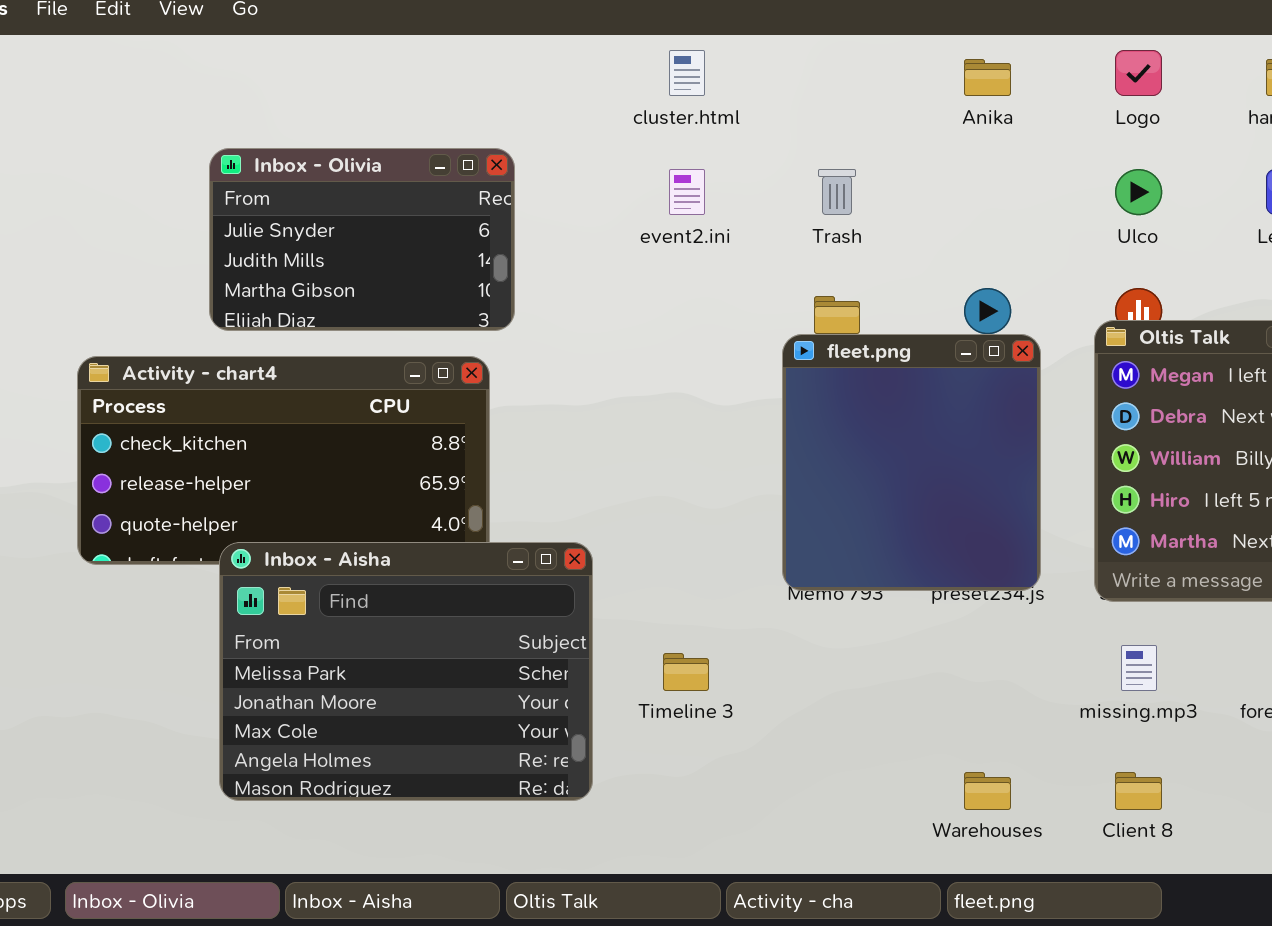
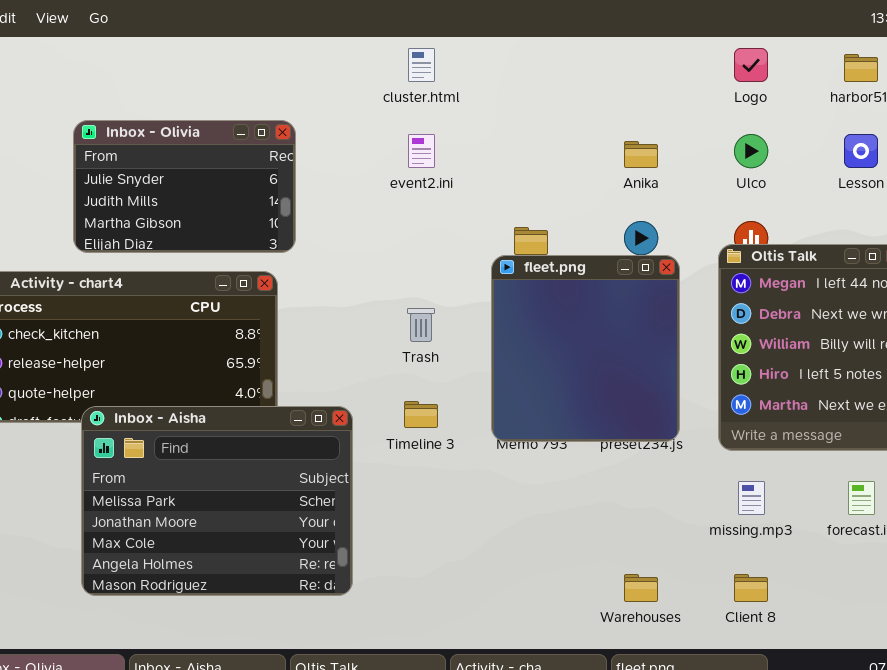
Anika: [964,59,1011,96] -> [624,141,658,168], moved
Trash: [818,169,856,215] -> [407,308,435,342], moved
Timeline 3: [663,653,709,691] -> [404,401,438,428], moved

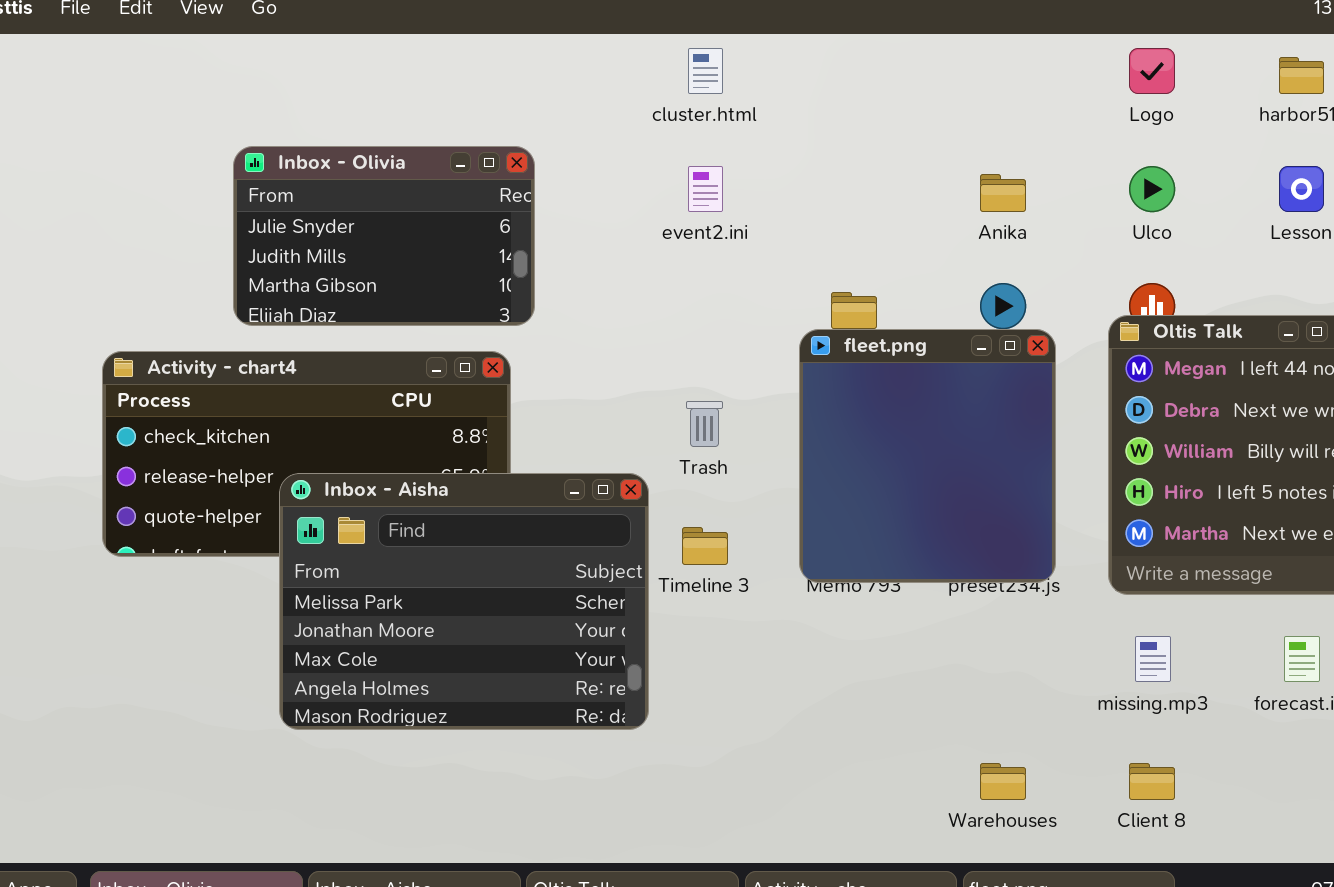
Inbox - Aisha: [81,406,353,596] -> [279,473,649,730], moved

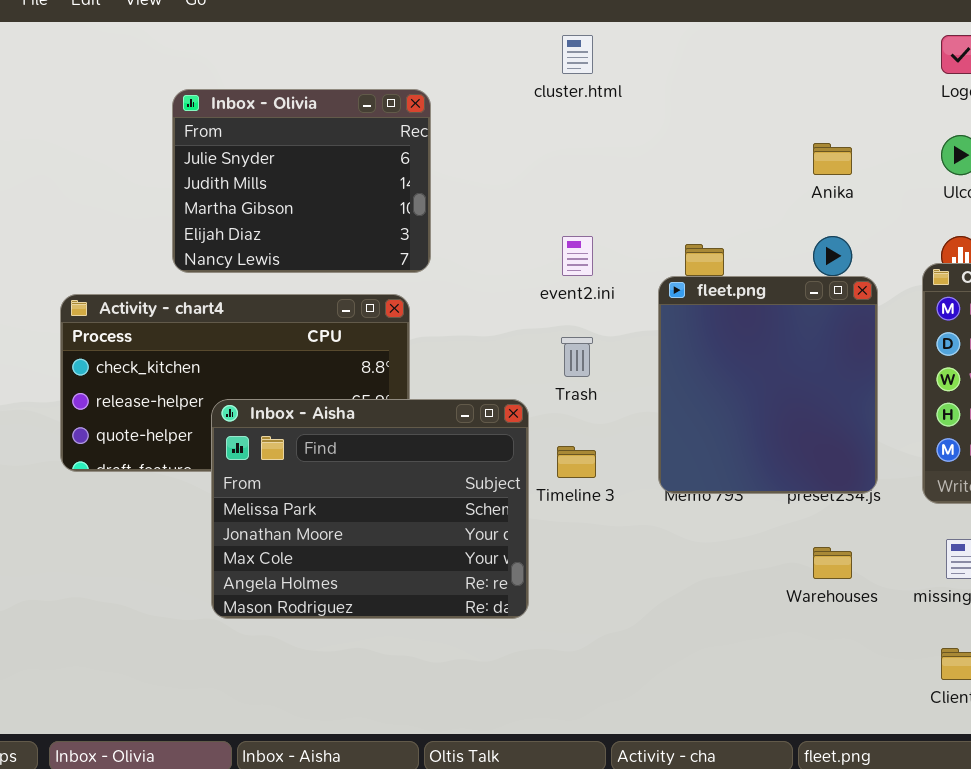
Inbox - Olivia: [233,146,535,326] -> [172,89,431,273], resized
event2.ini: [688,166,723,212] -> [562,236,593,276], moved
Warehouses: [980,763,1026,800] -> [813,547,852,579], moved

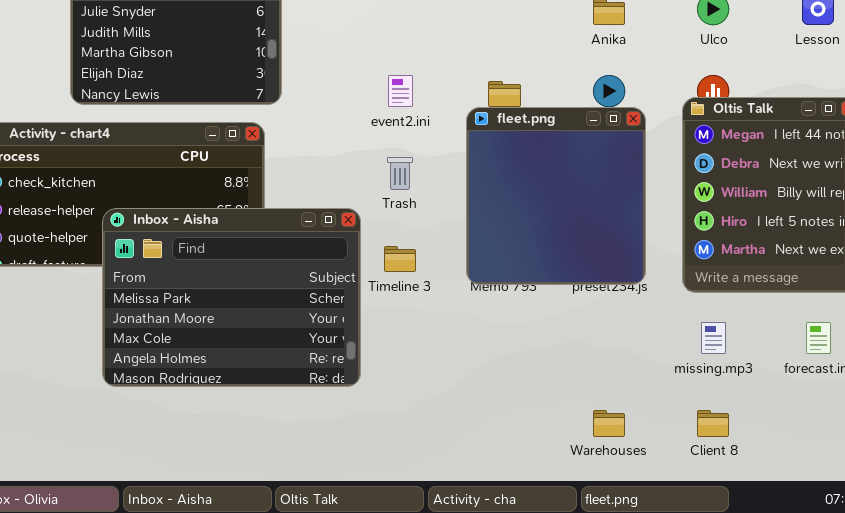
Warehouses: [813,547,852,579] -> [593,410,625,437], moved

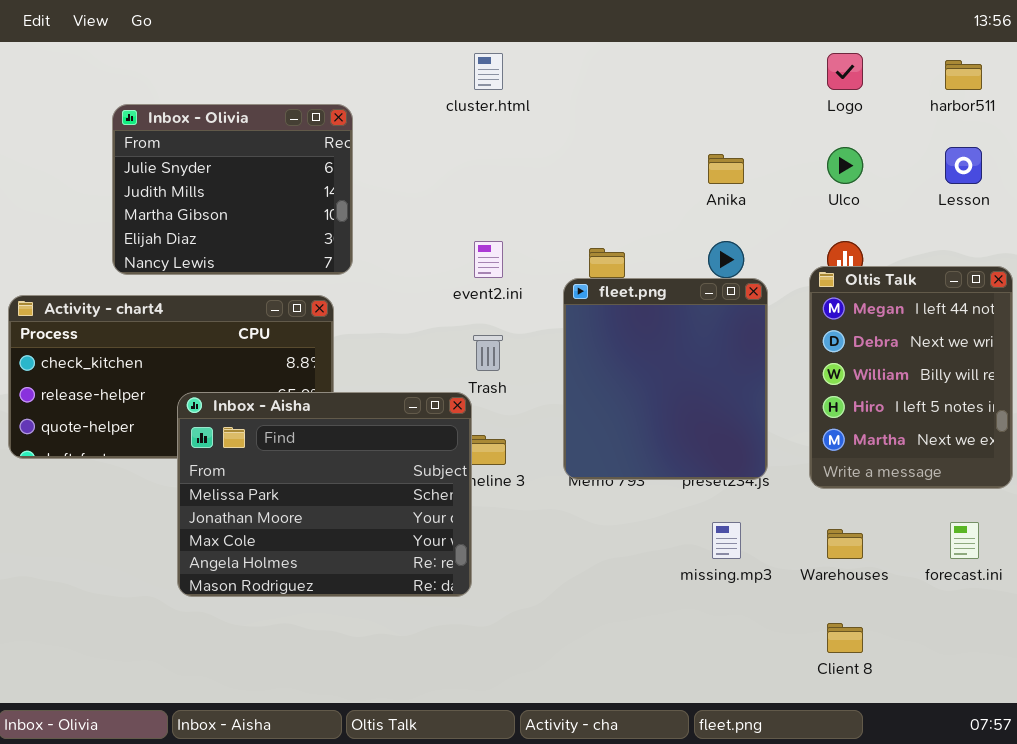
Inbox - Aisha: [102,208,361,387] -> [177,392,472,597], moved
missing.mp3: [701,322,726,354] -> [712,522,741,559], moved
Warehouses: [593,410,625,437] -> [827,529,863,559], moved

